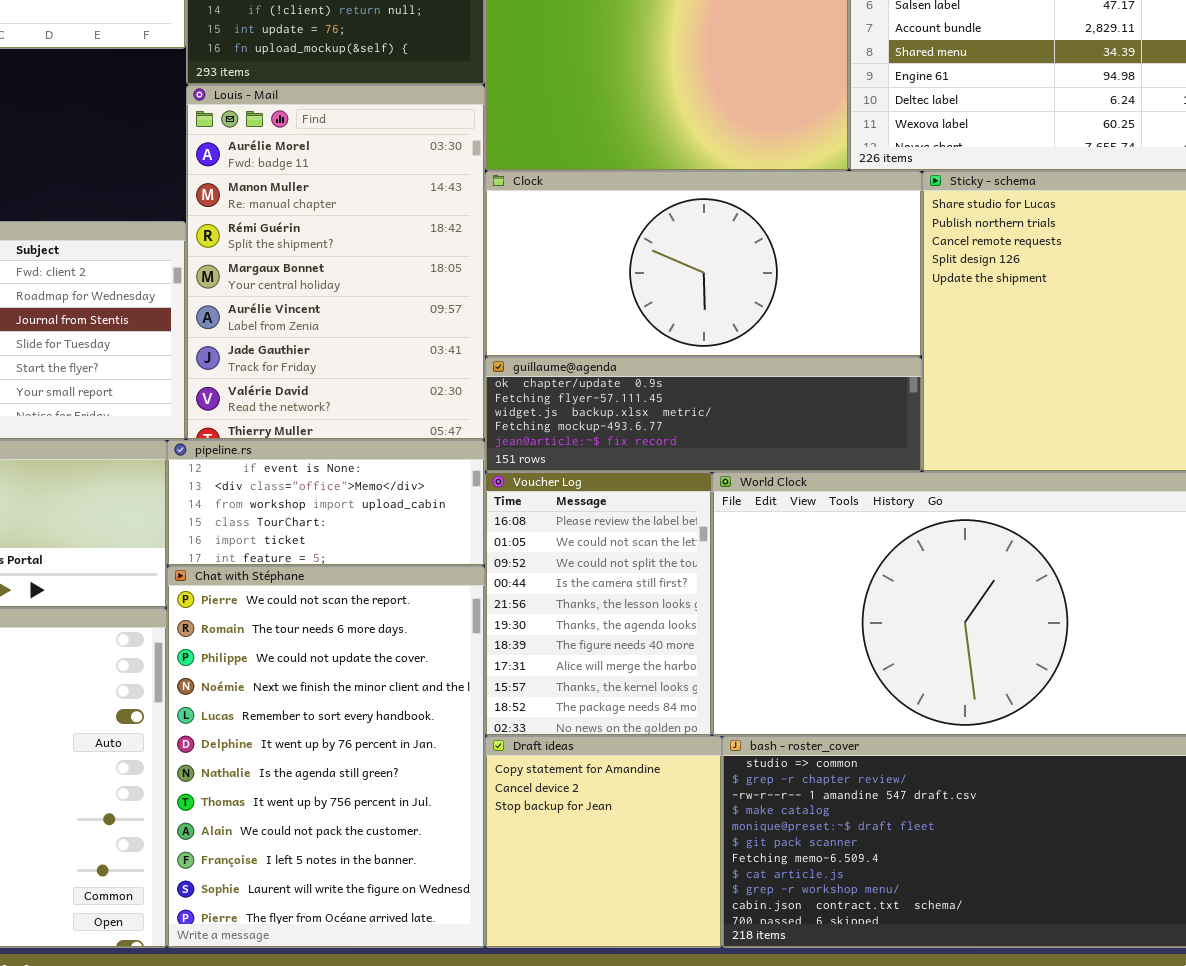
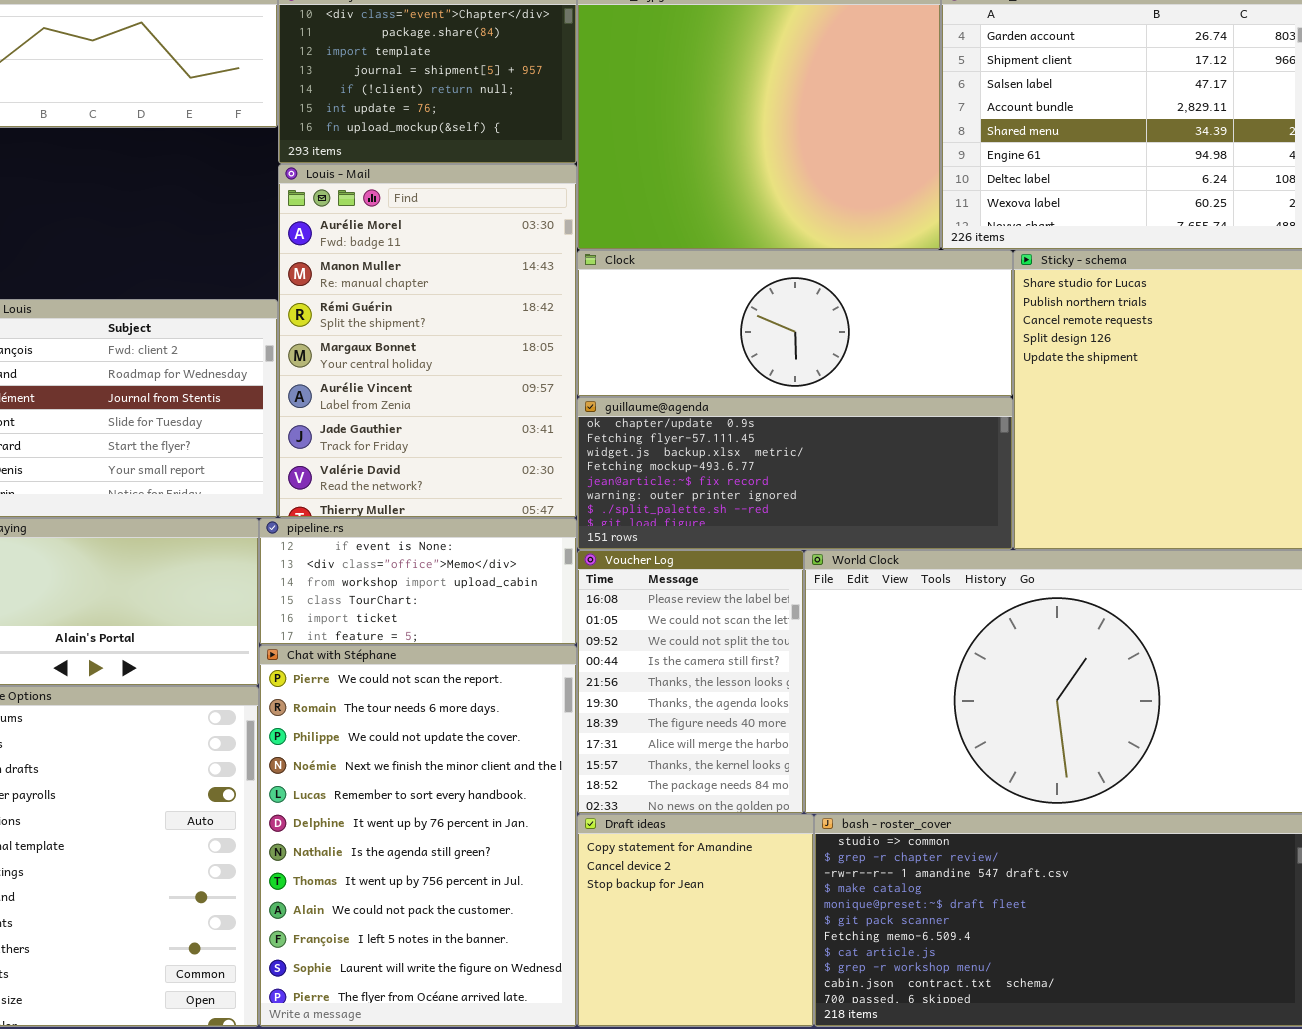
Clock: [485,171,922,357] -> [577,250,1013,397], resized
guillaume@agenda: [485,357,922,472] -> [577,397,1013,550], resized

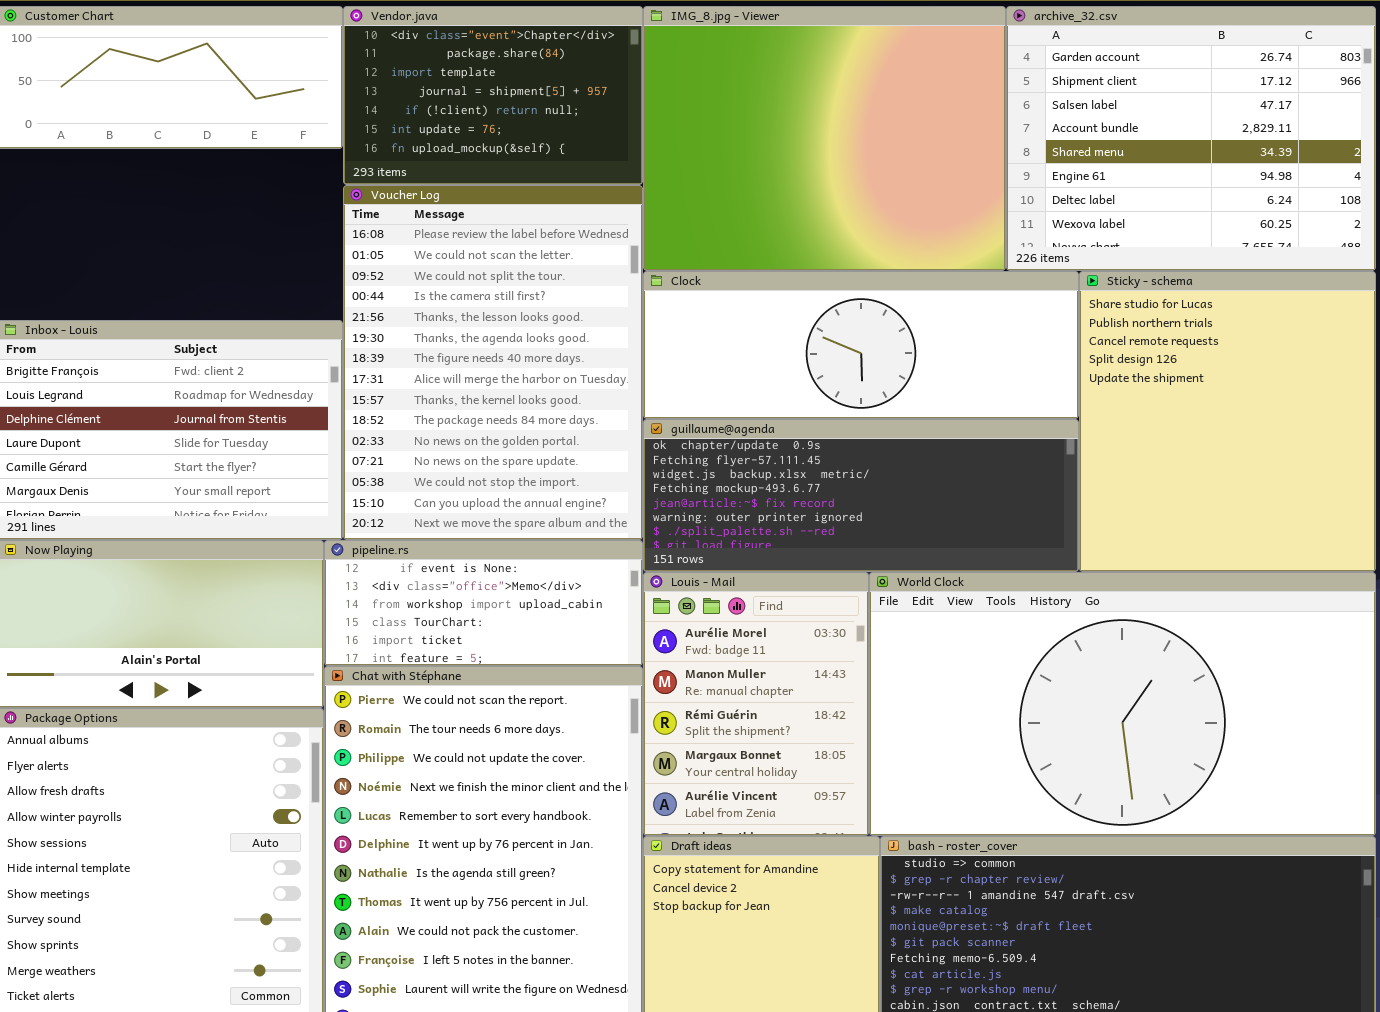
Louis - Mail: [278,164,577,518] -> [643,572,869,836], moved, resized
Voucher Log: [577,550,804,814] -> [343,185,643,540], moved, resized

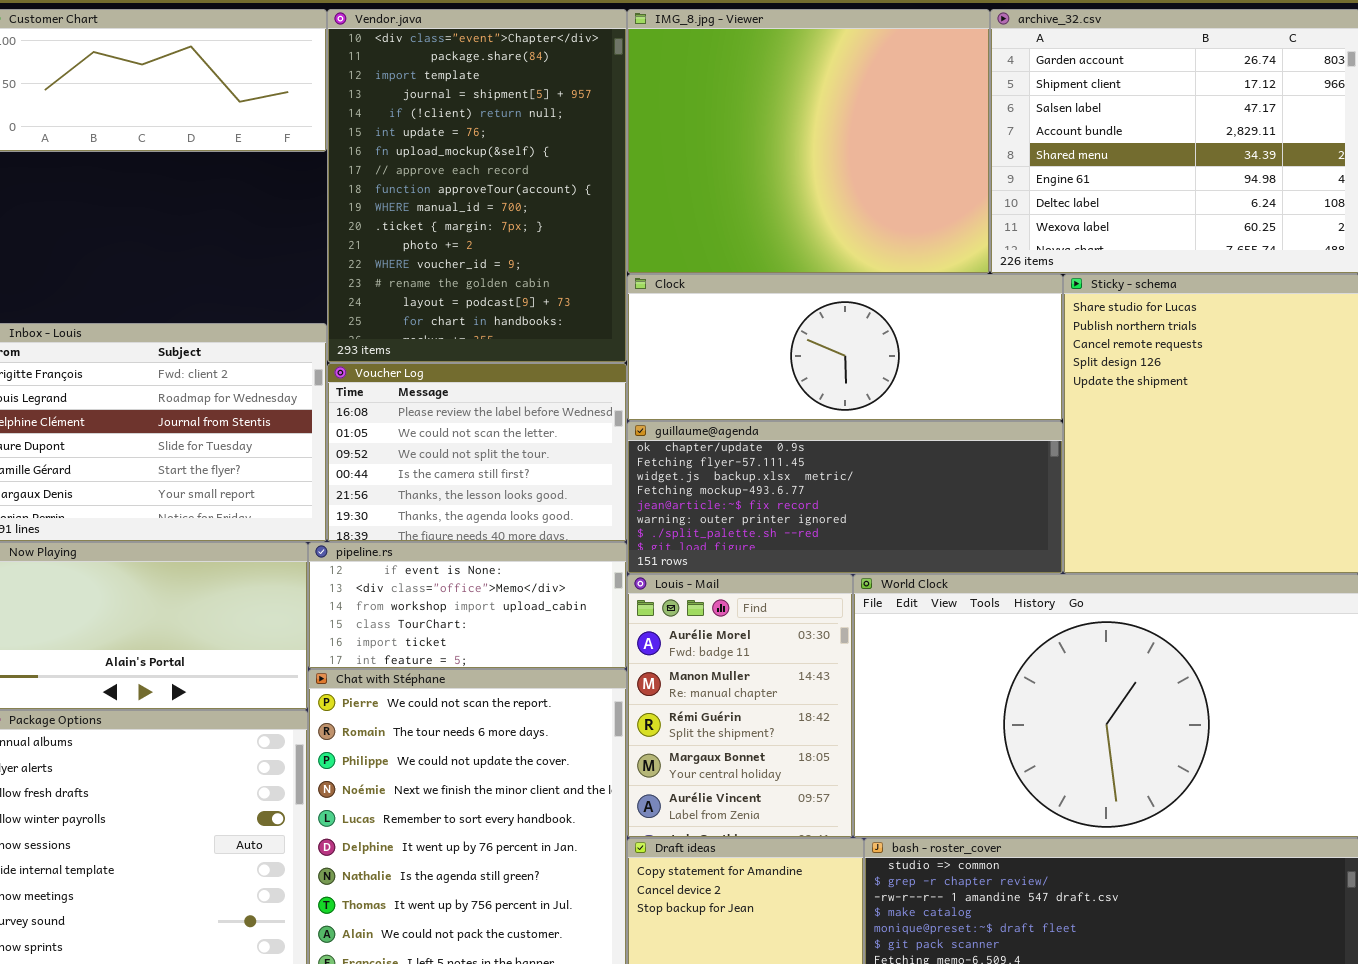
Vendor.java: [343,6,643,185] -> [327,9,627,363], resized
Voucher Log: [343,185,643,540] -> [327,363,627,542], resized

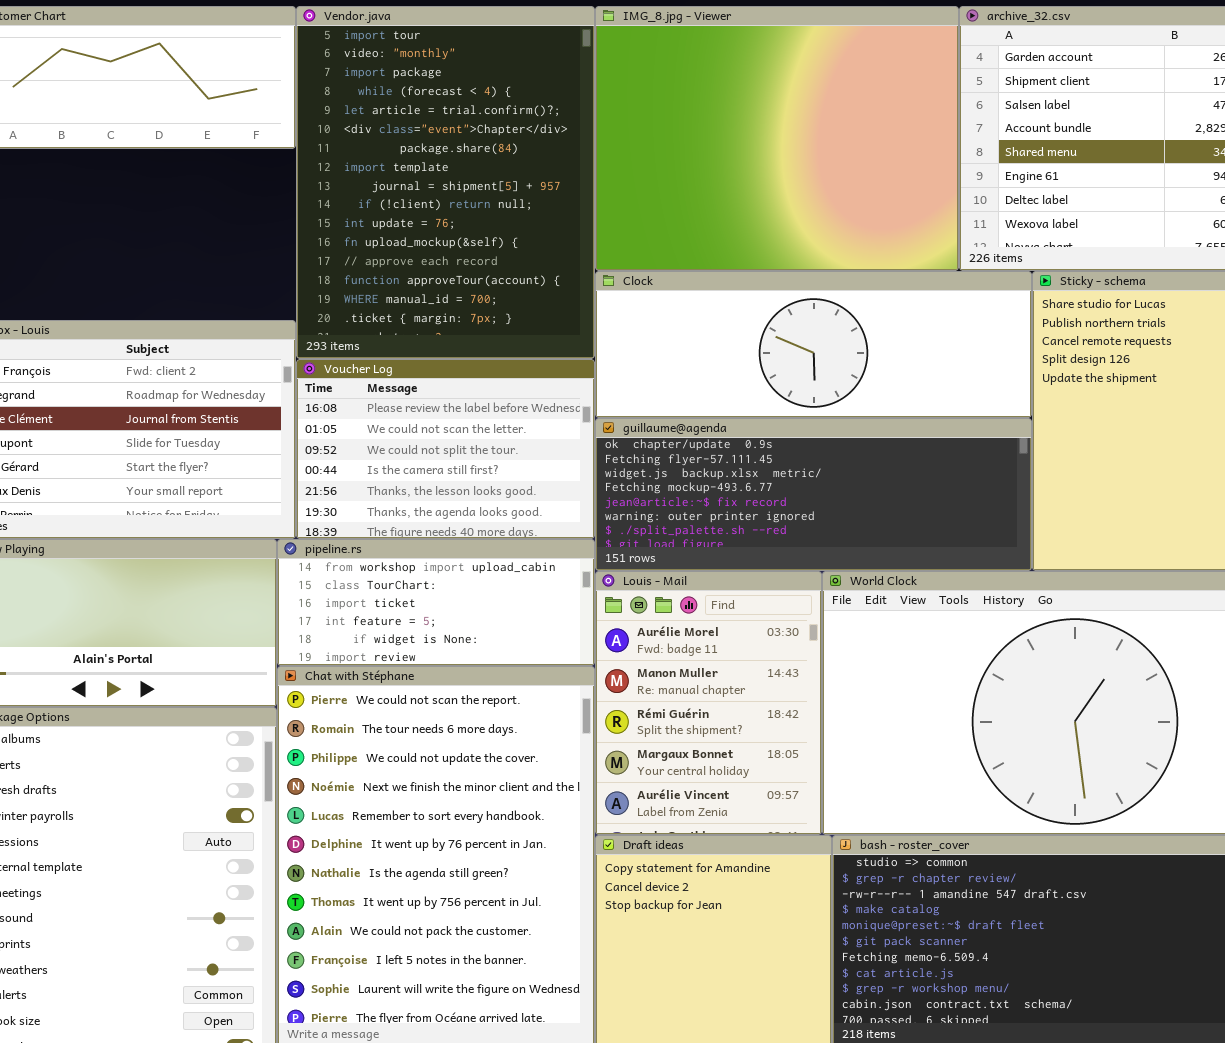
Vendor.java: [327,9,627,363] -> [296,6,595,359], scrolled up 5 rows
pipeline.rs: [308,542,627,669] -> [277,539,595,666], scrolled down 2 rows

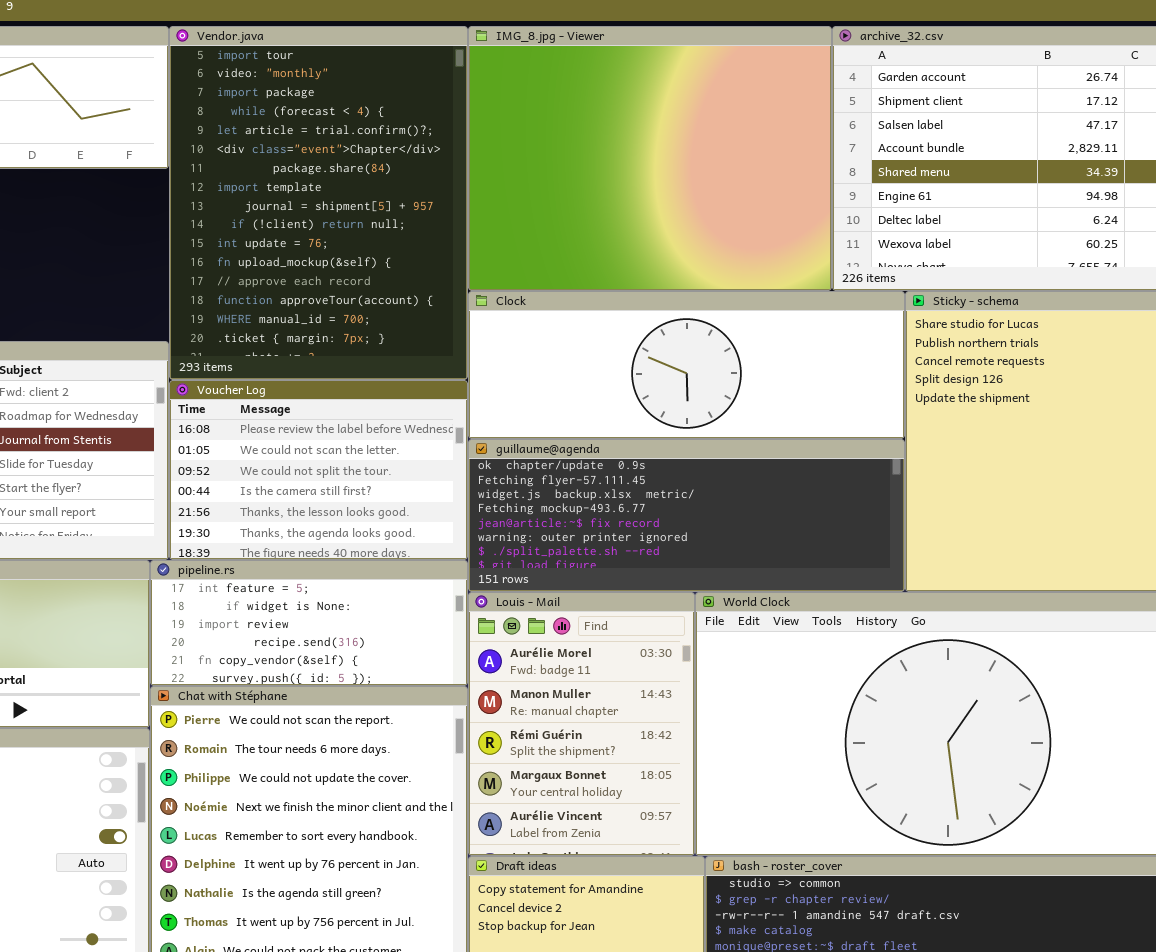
pipeline.rs: [277,539,595,666] -> [150,560,468,686], scrolled down 3 rows

